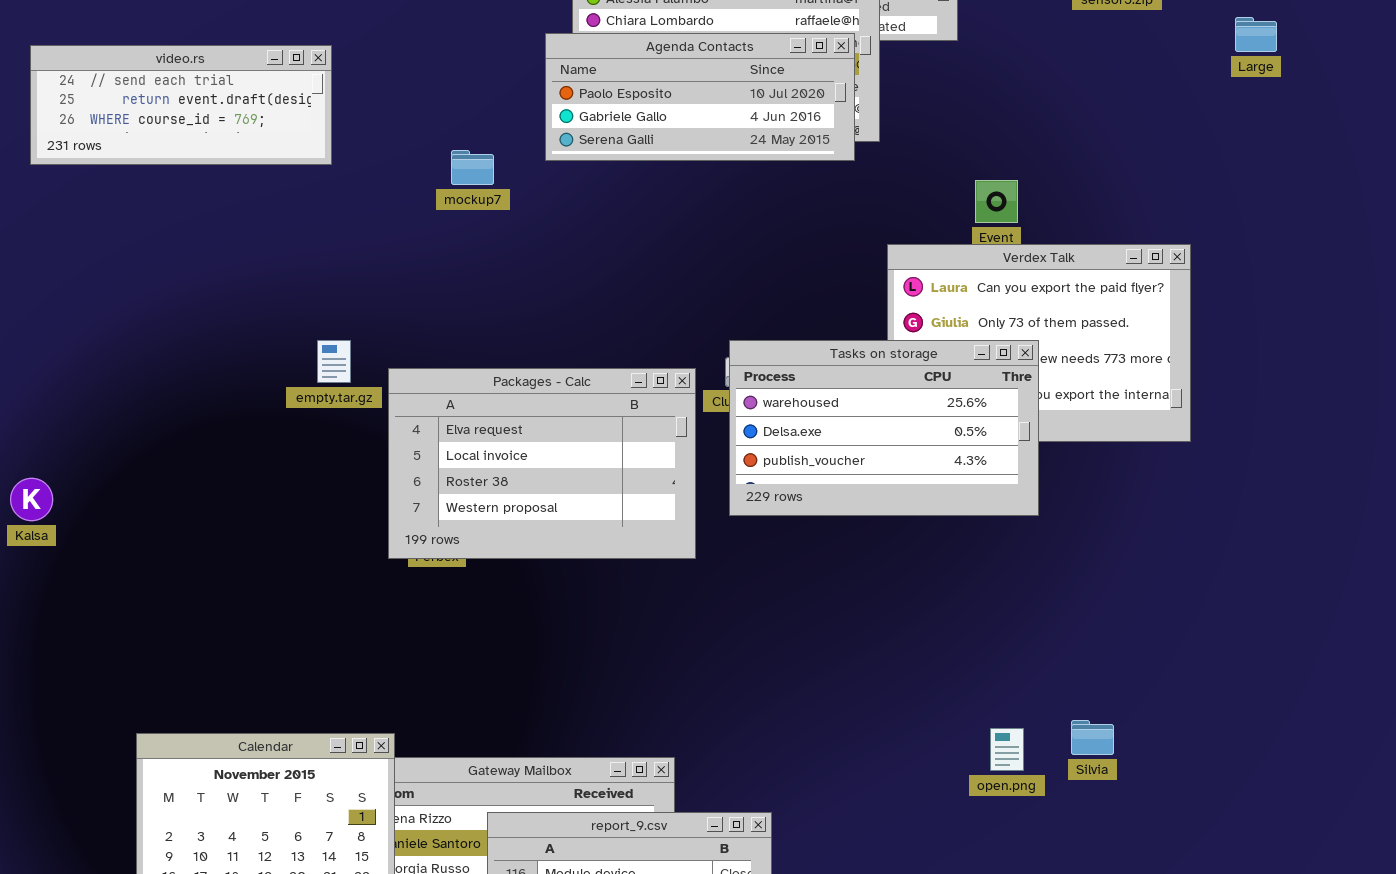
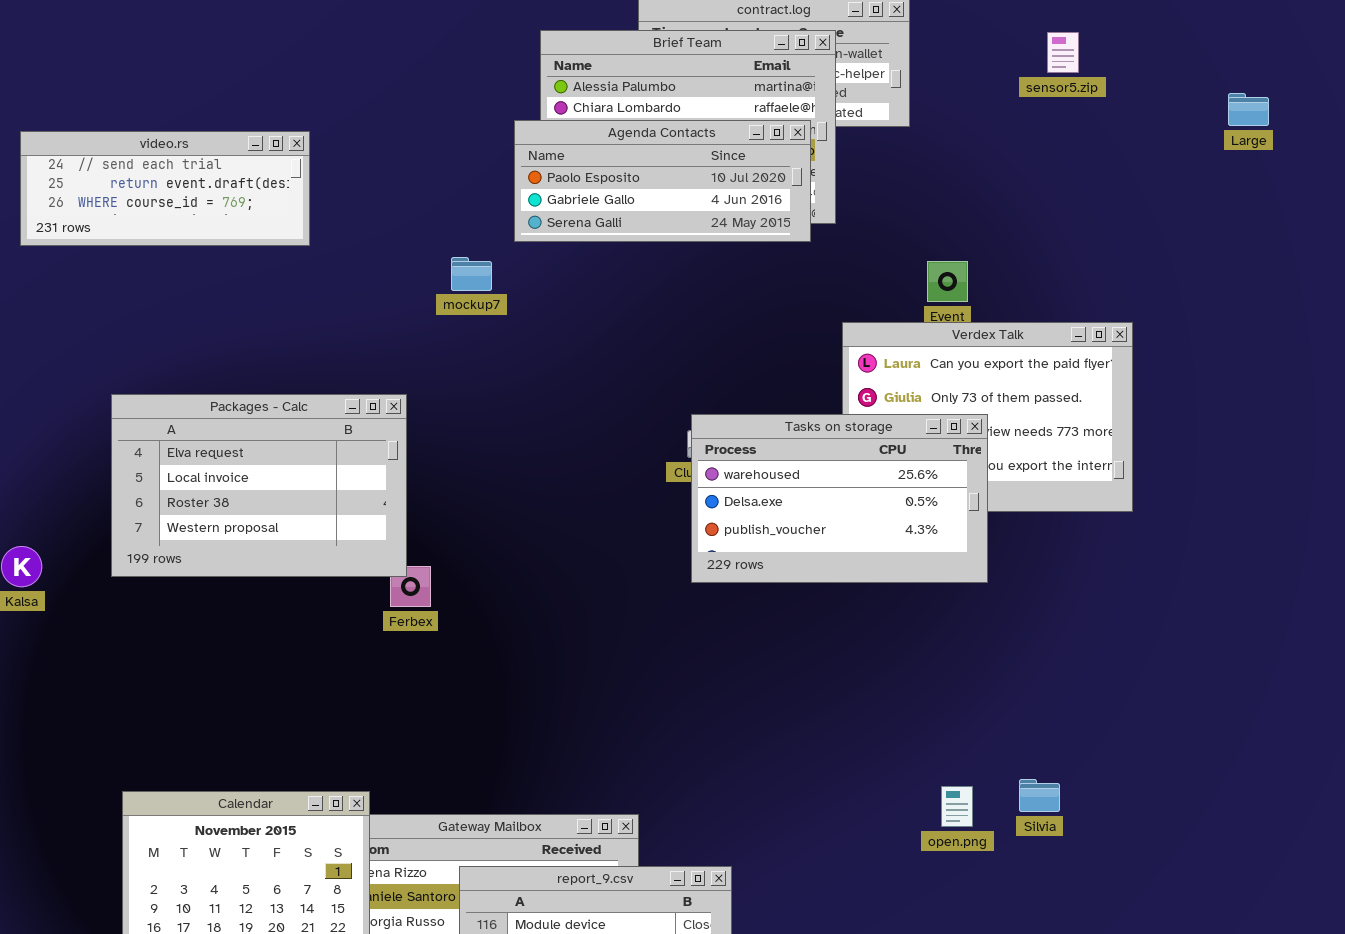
Large: [1235,17,1277,52] -> [1228,93,1269,126], moved
mockup7: [451,150,494,185] -> [451,257,492,291], moved
Packages - Calc: [388,368,696,559] -> [111,394,407,577], moved

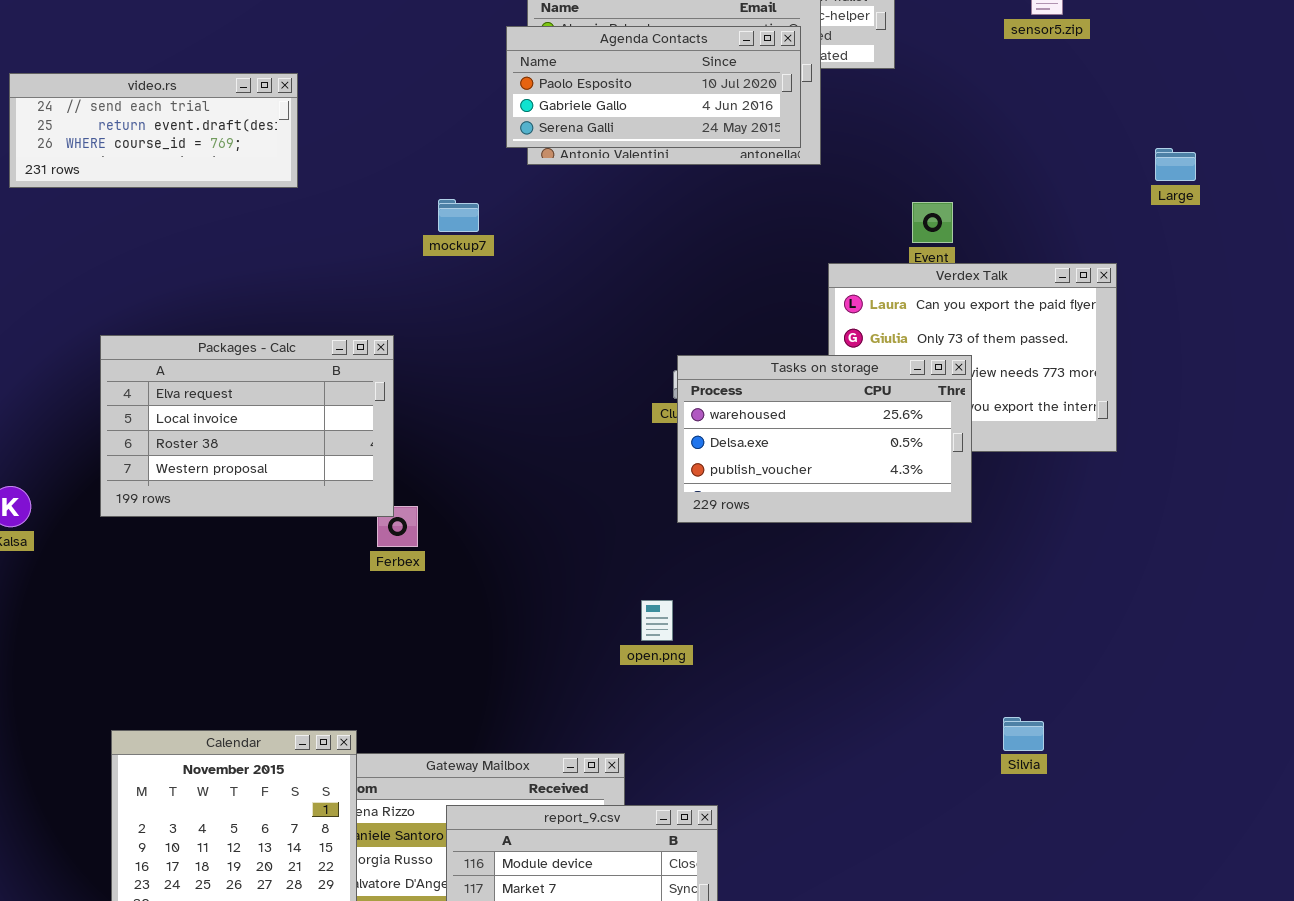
Large: [1228,93,1269,126] -> [1155,148,1196,181], moved
Agenda Contacts: [514,120,811,242] -> [506,26,801,148], moved
open.png: [941,786,973,827] -> [641,600,673,641], moved

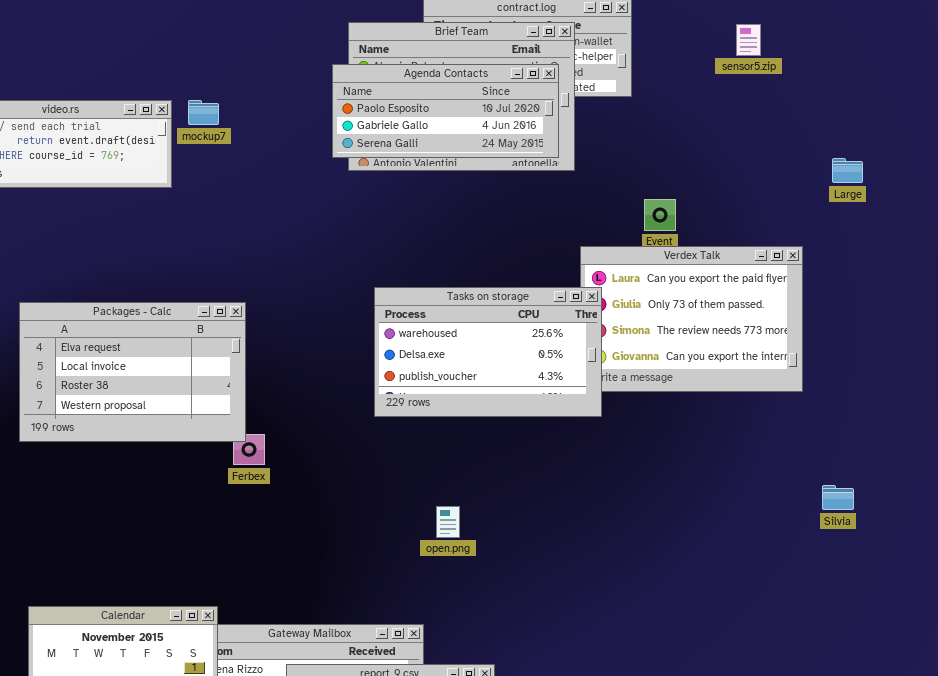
mockup7: [438,199,479,232] -> [188,100,219,125], moved
Tasks on storage: [677,355,972,523] -> [374,287,602,417], moved
Silvia: [1003,717,1044,751] -> [822,485,854,510], moved

